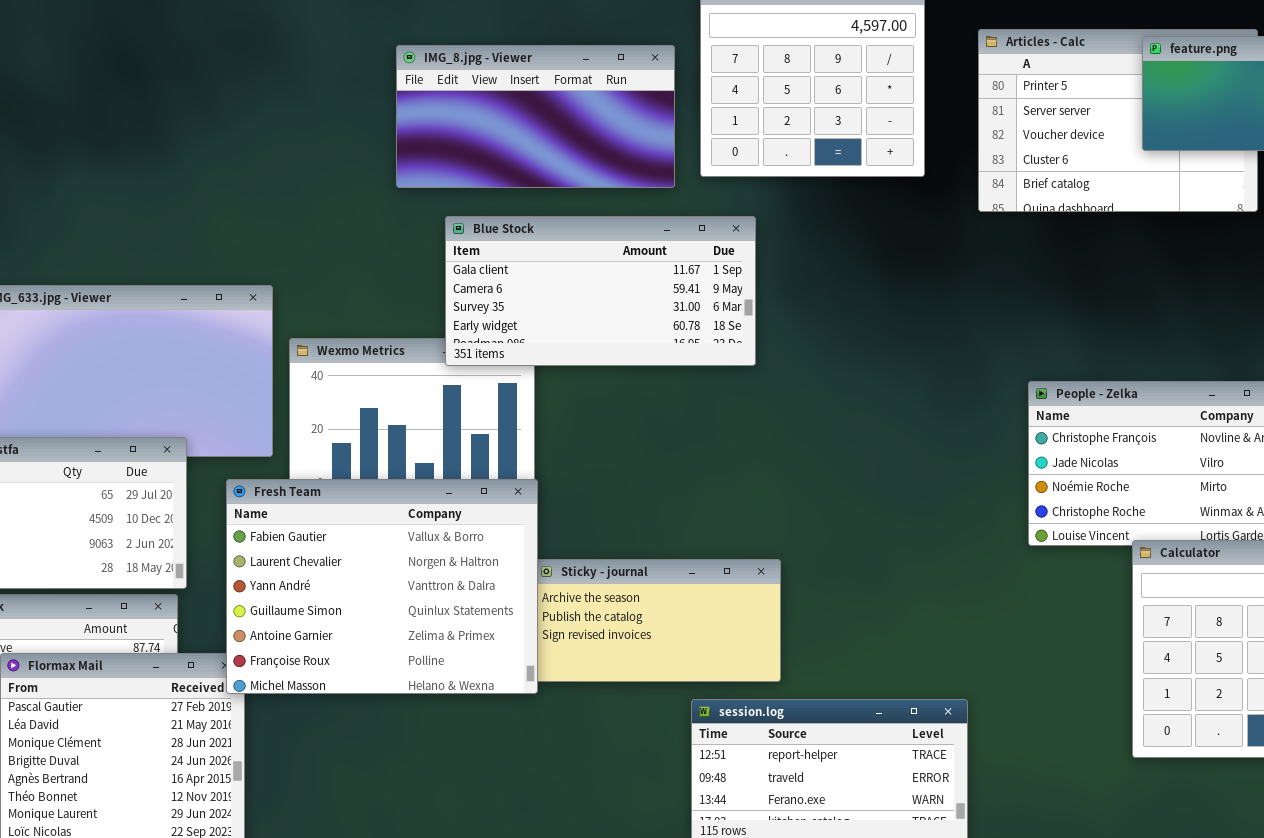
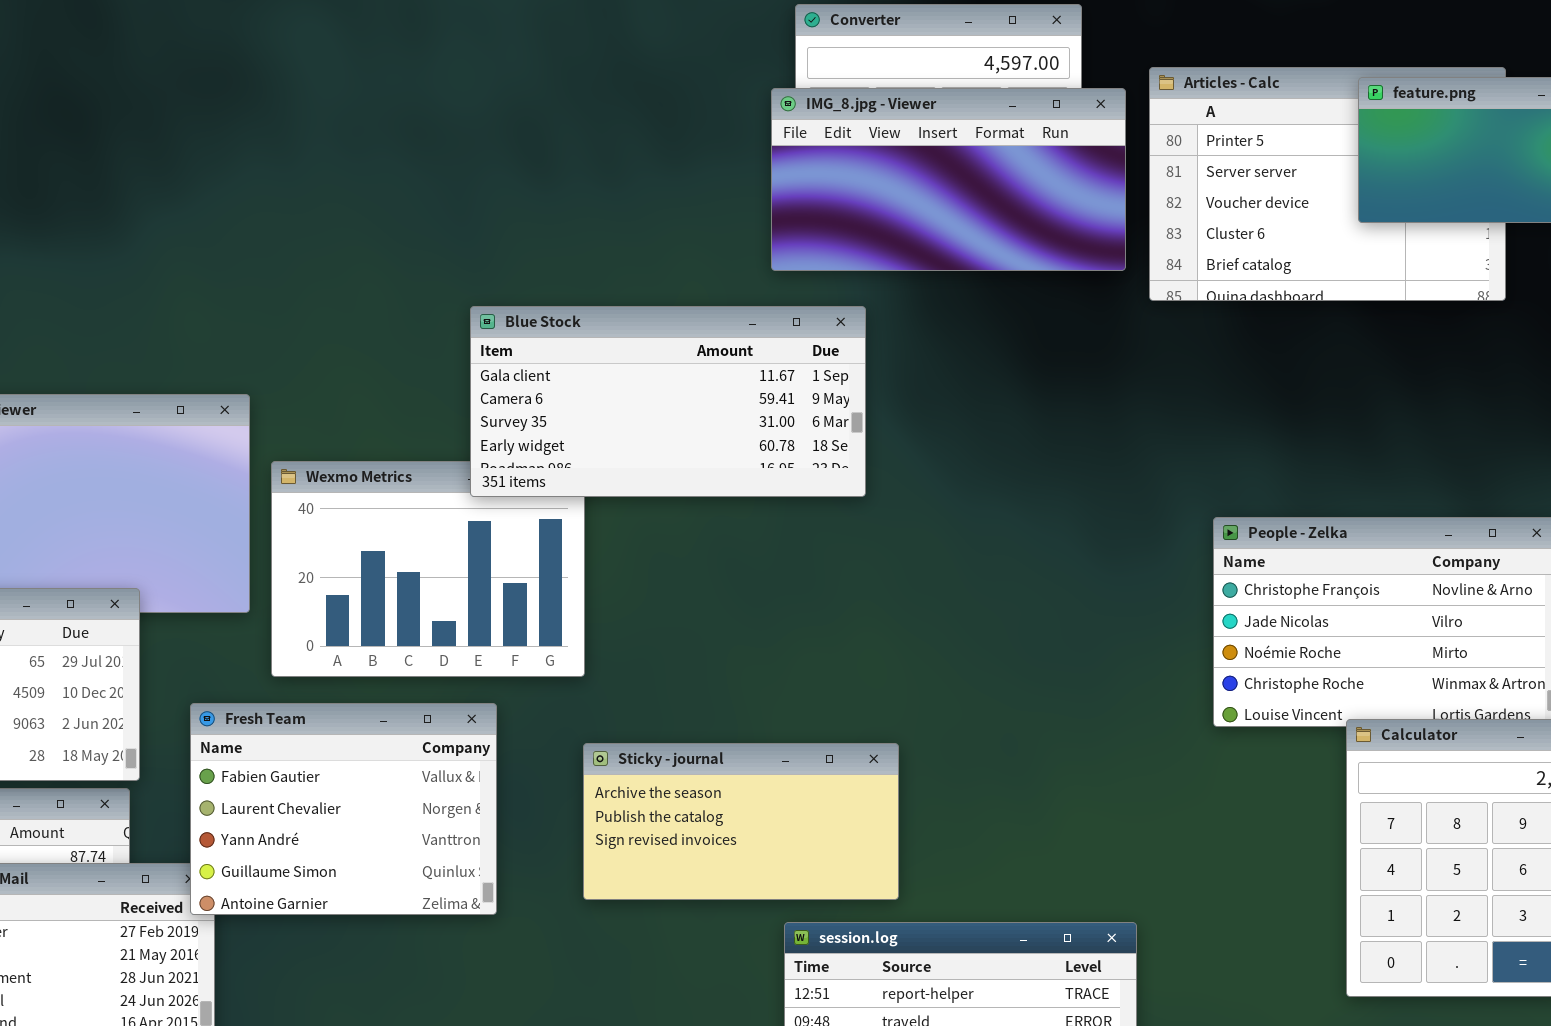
IMG_8.jpg - Viewer: [396,45,675,188] -> [771,88,1126,271], moved
Fresh Team: [226,479,538,694] -> [190,703,497,915], resized

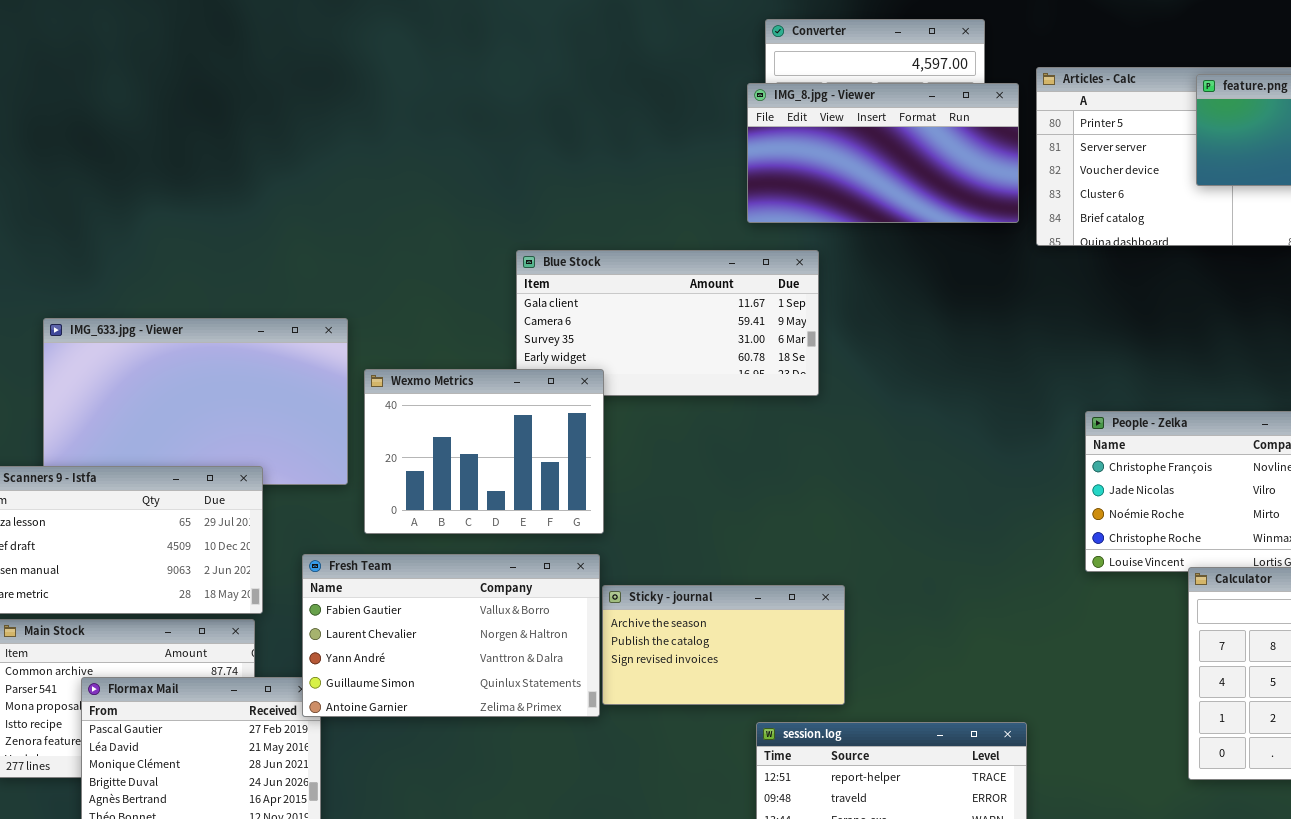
Wexmo Metrics: [271,461,585,677] -> [364,369,604,534], raised
Fresh Team: [190,703,497,915] -> [302,554,600,717], resized

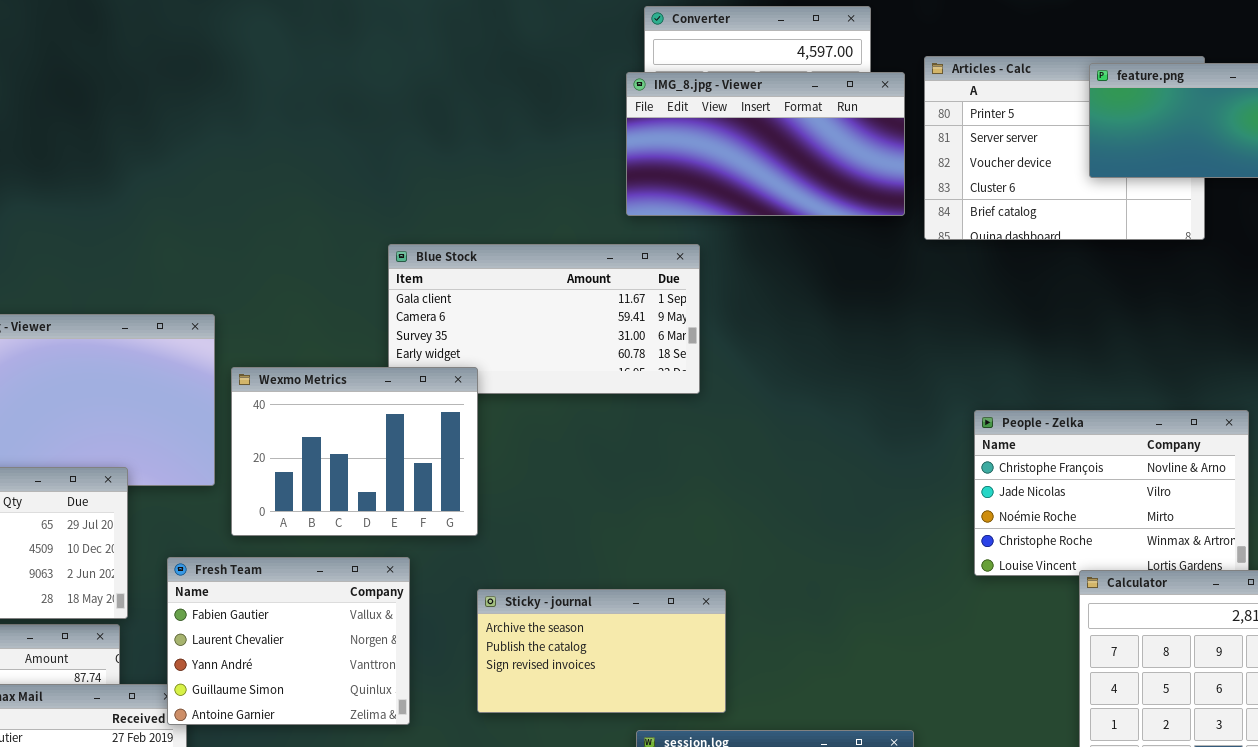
Fresh Team: [302,554,600,717] -> [167,557,410,725], resized

